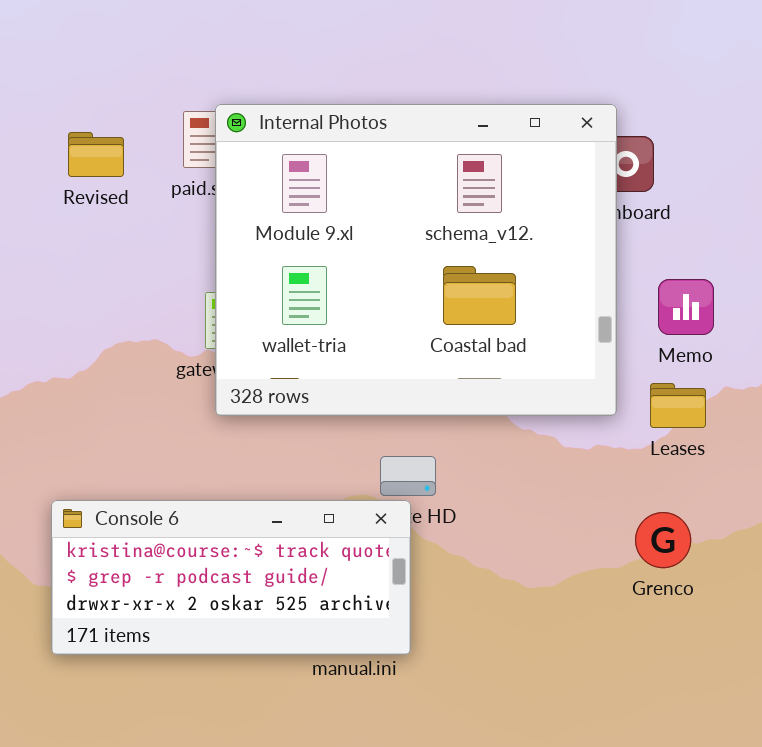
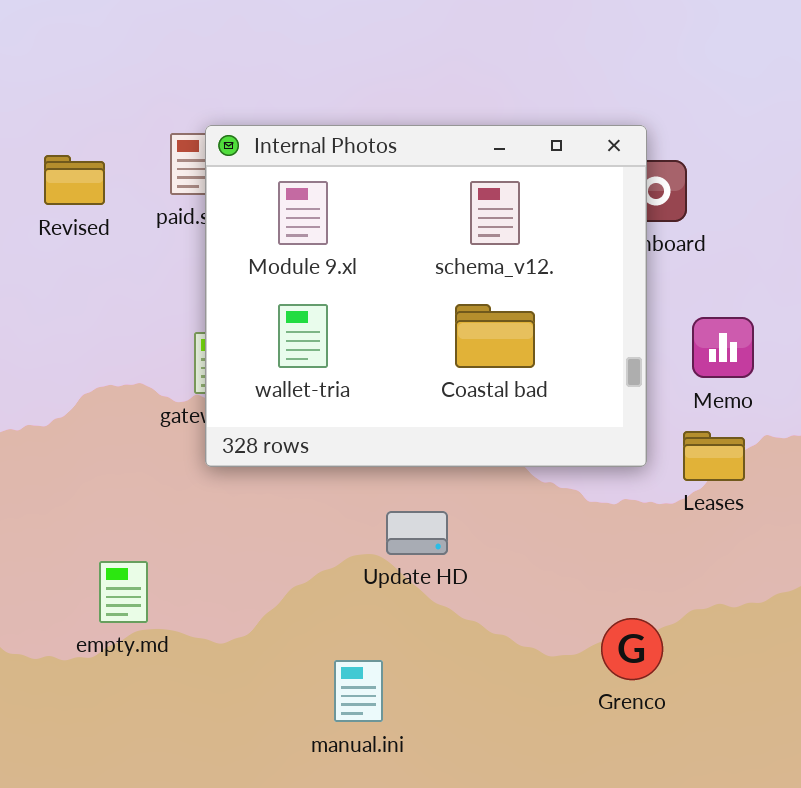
Console 6: [51,500,411,655] -> none, closed
Grenco: [635,512,691,568] -> [601,618,663,680], moved

